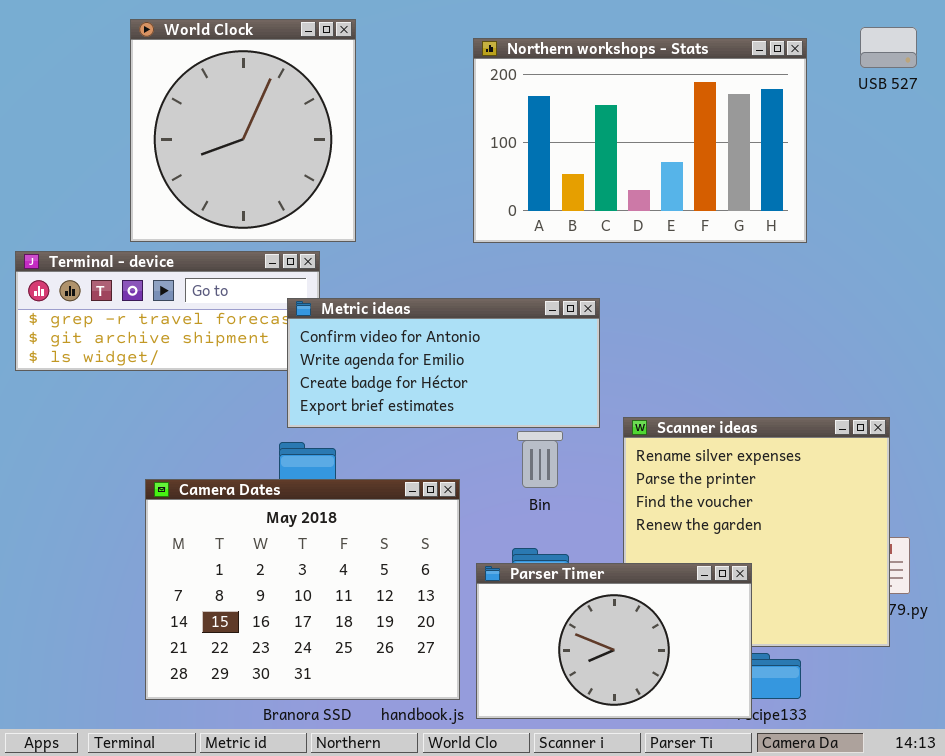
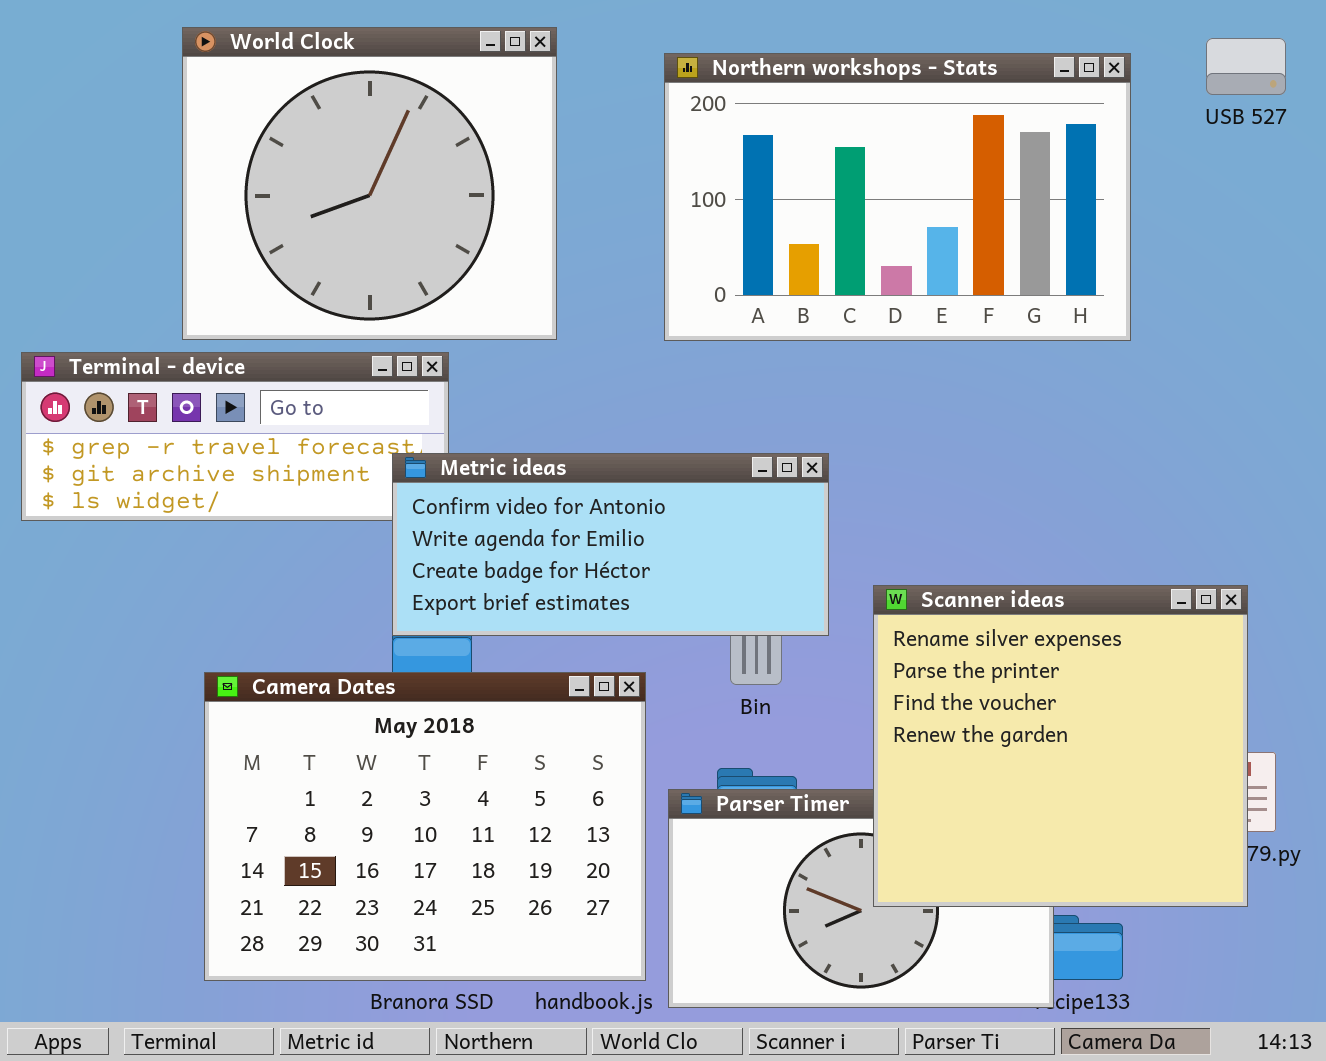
World Clock: [130,19,356,242] -> [182,27,557,340], resized
Metric ideas: [287,298,600,428] -> [392,453,829,636], moved
Scanner ideas: [623,417,890,647] -> [873,585,1248,907], raised

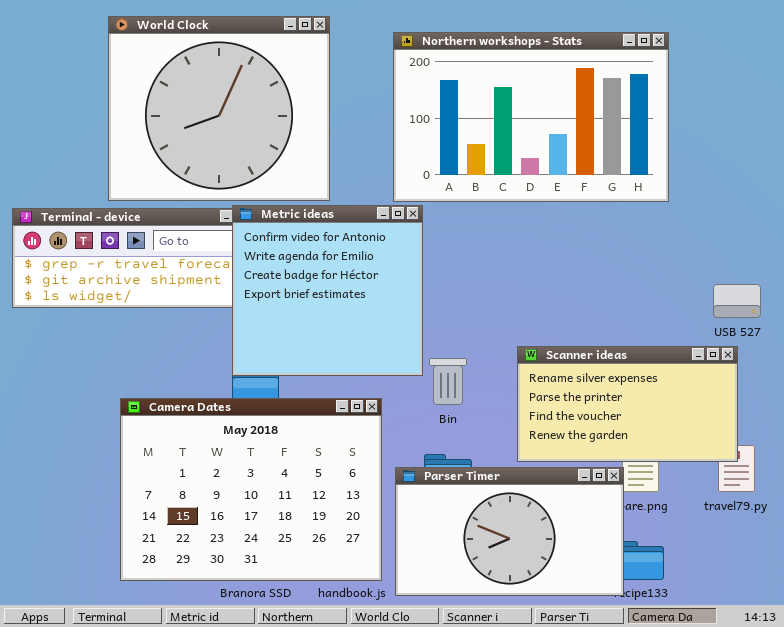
USB 527: [1206,38,1286,95] -> [713,284,761,318], moved
Metric ideas: [392,453,829,636] -> [232,205,423,376], resized
Scanner ideas: [873,585,1248,907] -> [517,346,738,462], resized

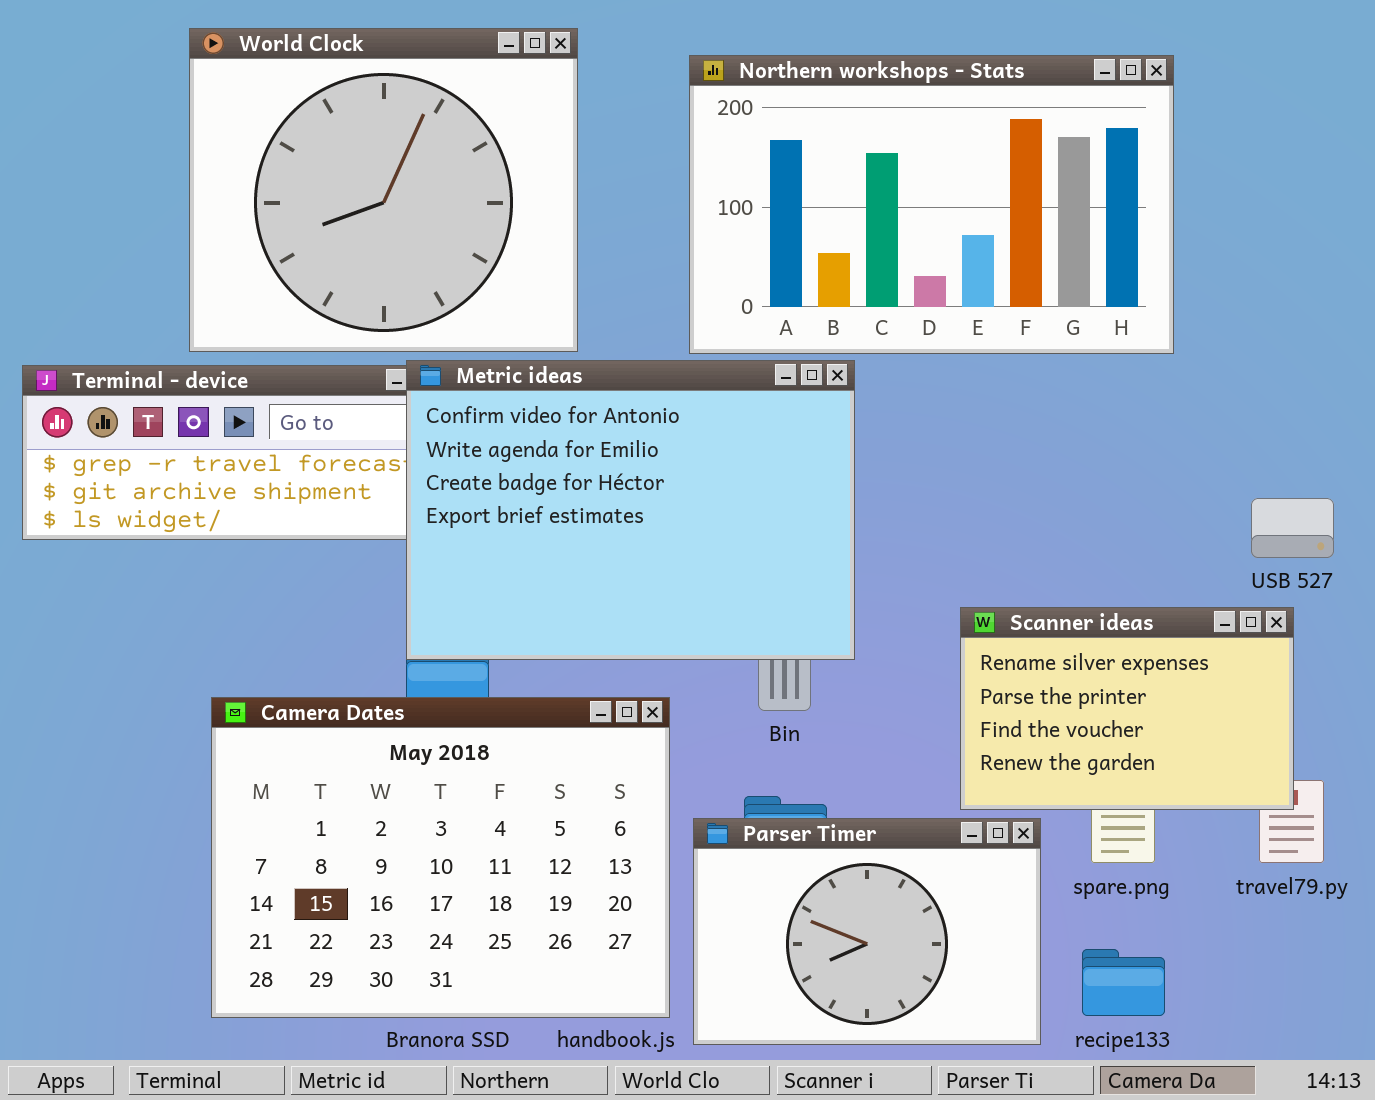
Metric ideas: [232,205,423,376] -> [406,360,855,660], resized
Scanner ideas: [517,346,738,462] -> [960,607,1294,810], resized
Parser Timer: [395,467,624,596] -> [693,818,1041,1045], resized

